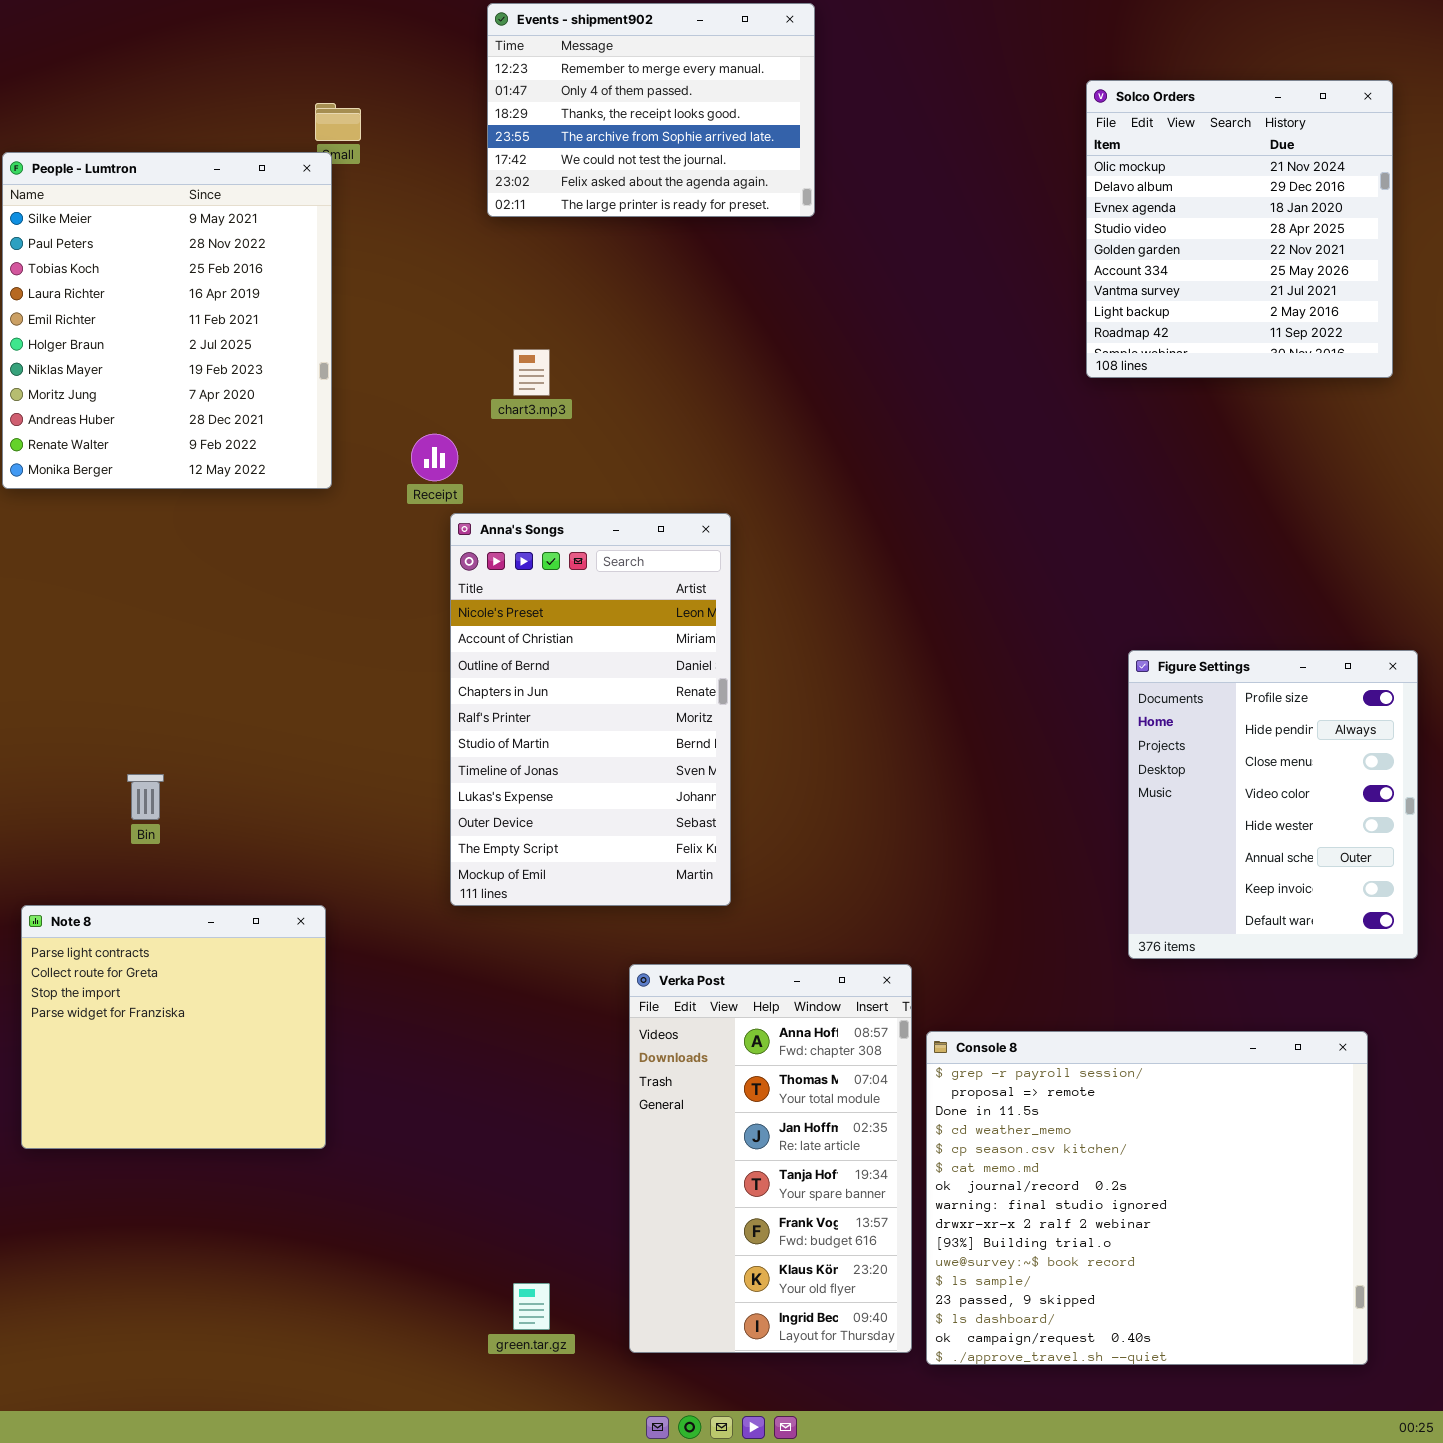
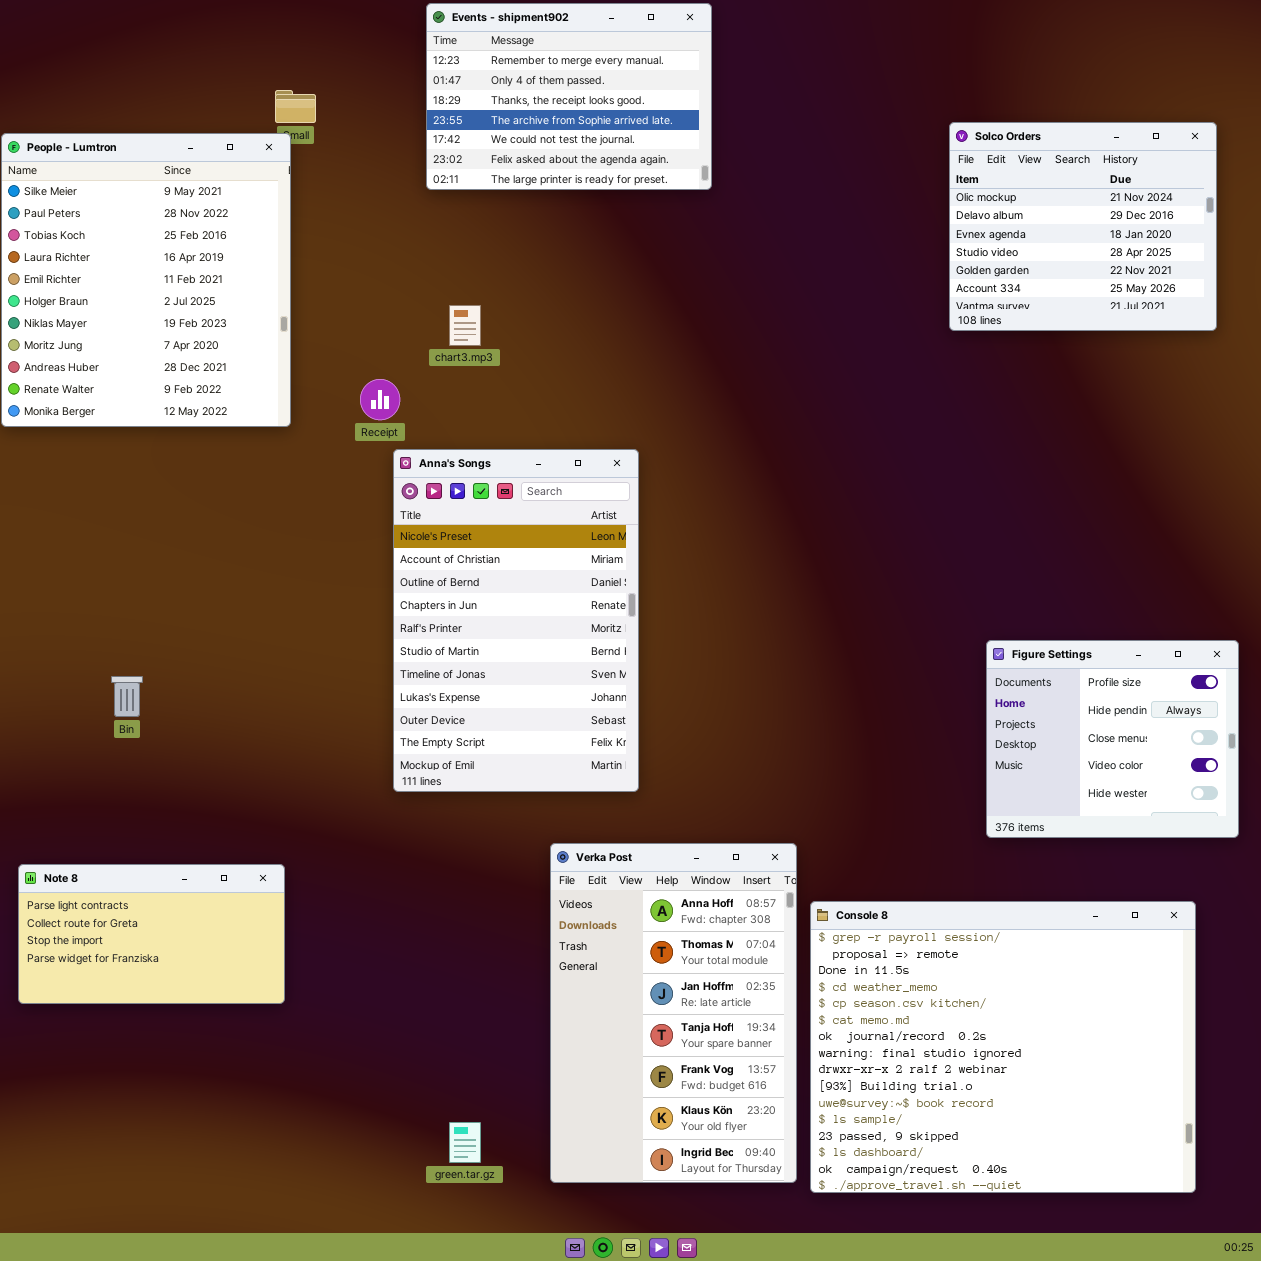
Solco Orders: [1086,80,1393,378] -> [949,122,1217,331], resized
Figure Settings: [1128,650,1418,959] -> [986,640,1239,838], resized
Note 8: [21,905,326,1149] -> [18,864,285,1004], resized

